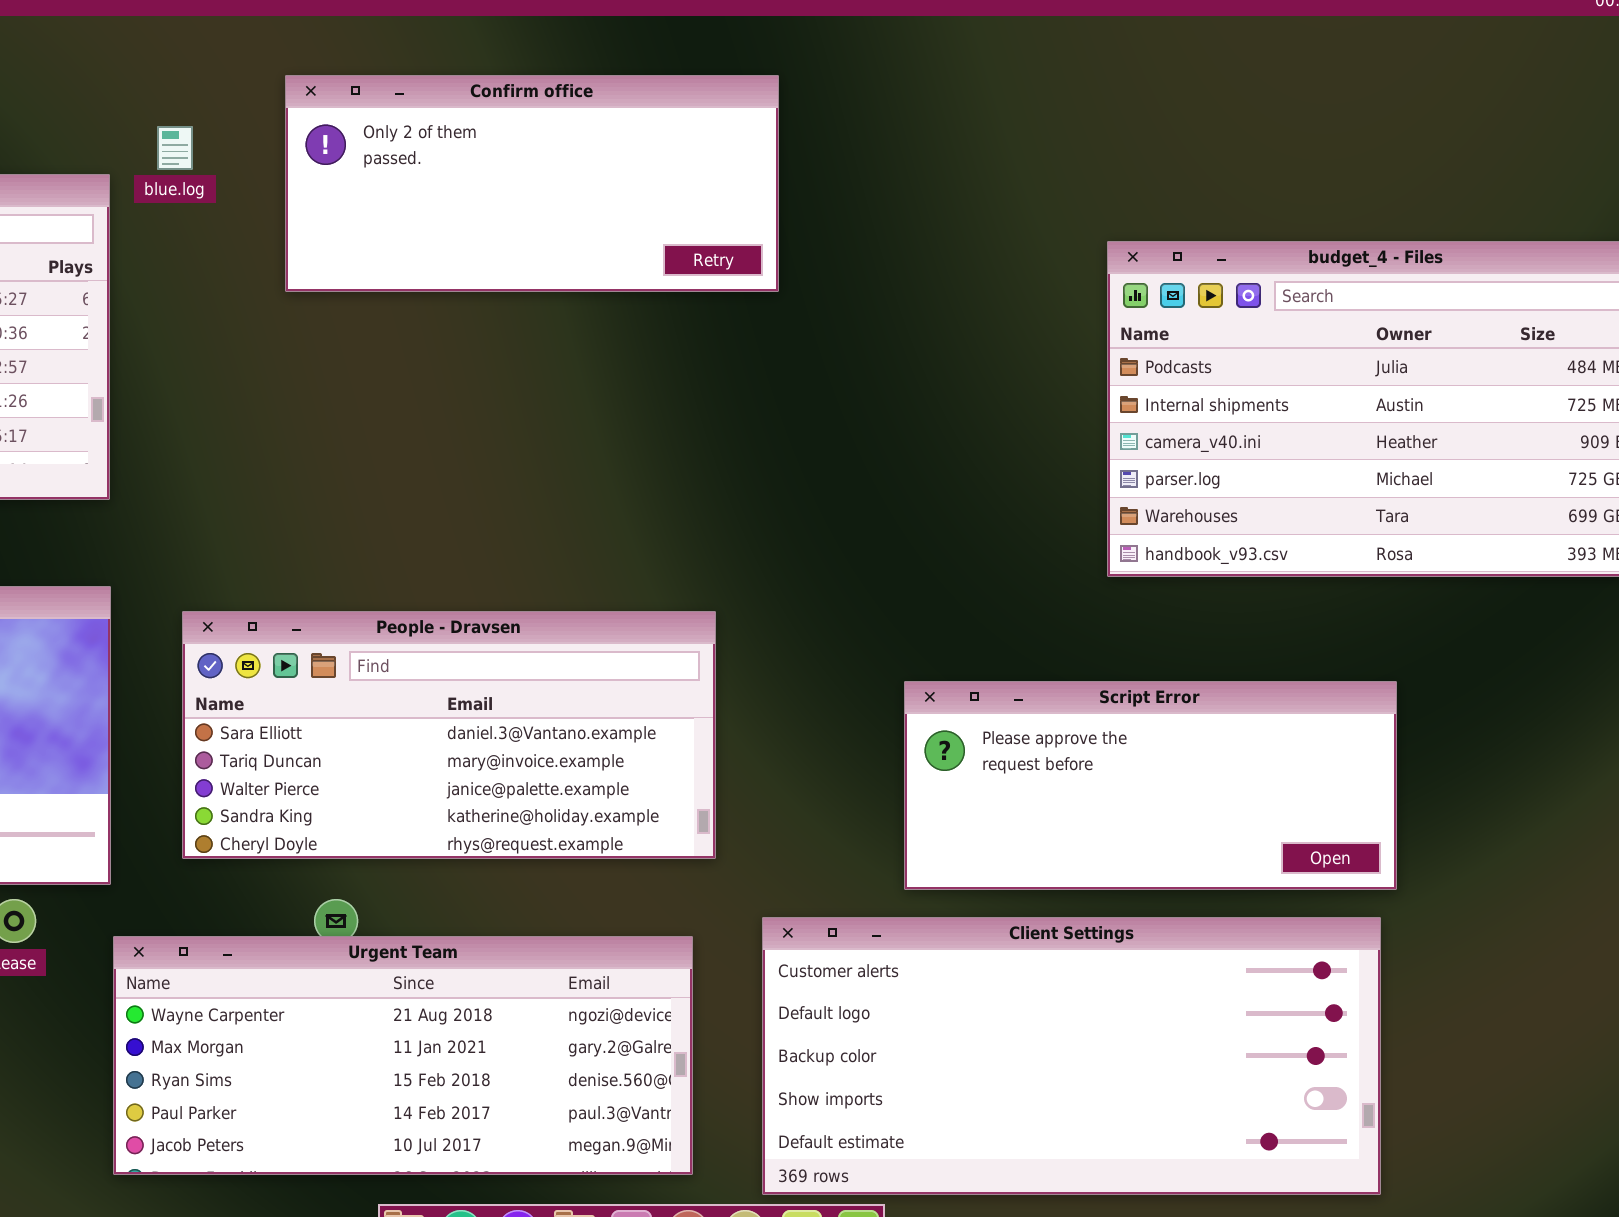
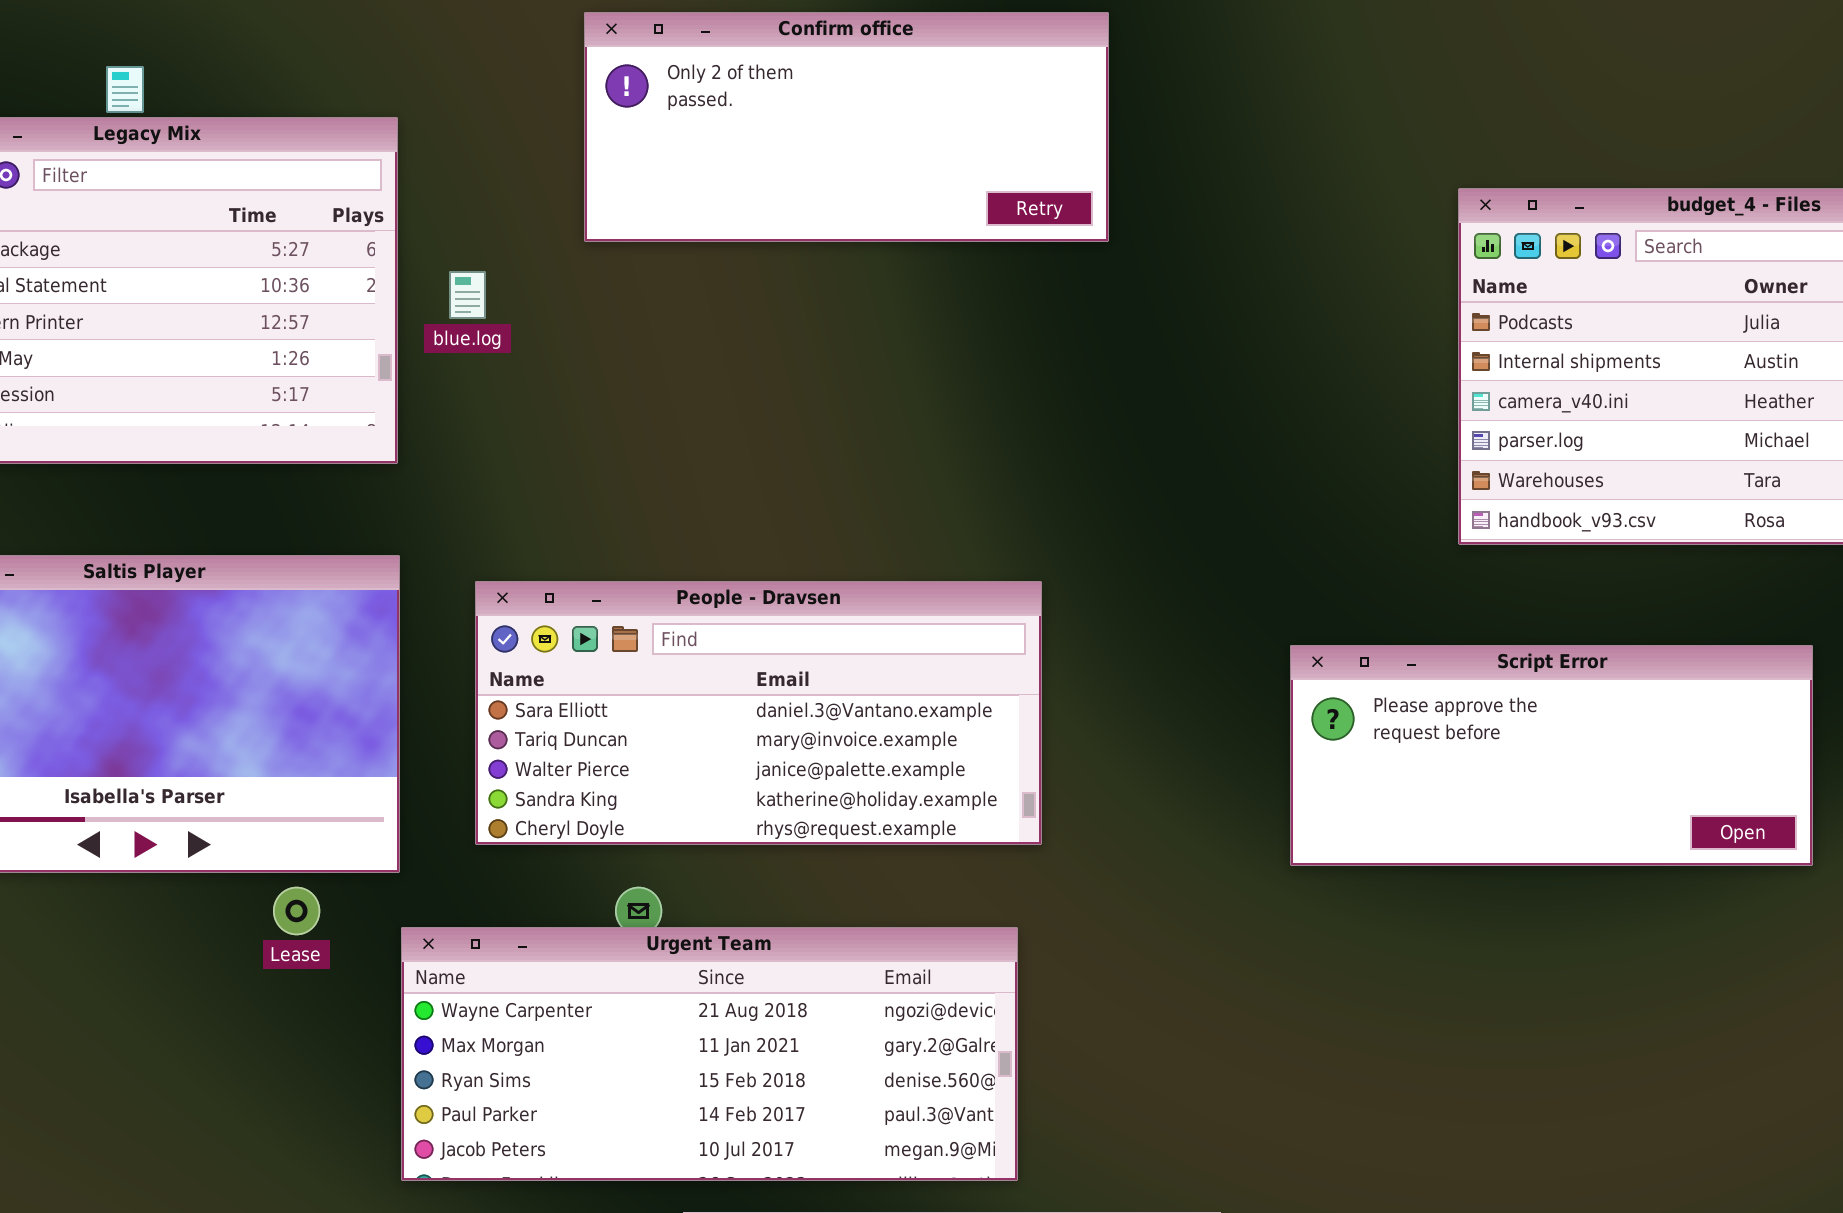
blue.log: [157,126,193,170] -> [449,271,486,319], moved
Script Error: [904,681,1397,890] -> [1290,645,1813,866], moved
Client Settings: [762,917,1381,1195] -> none, closed

